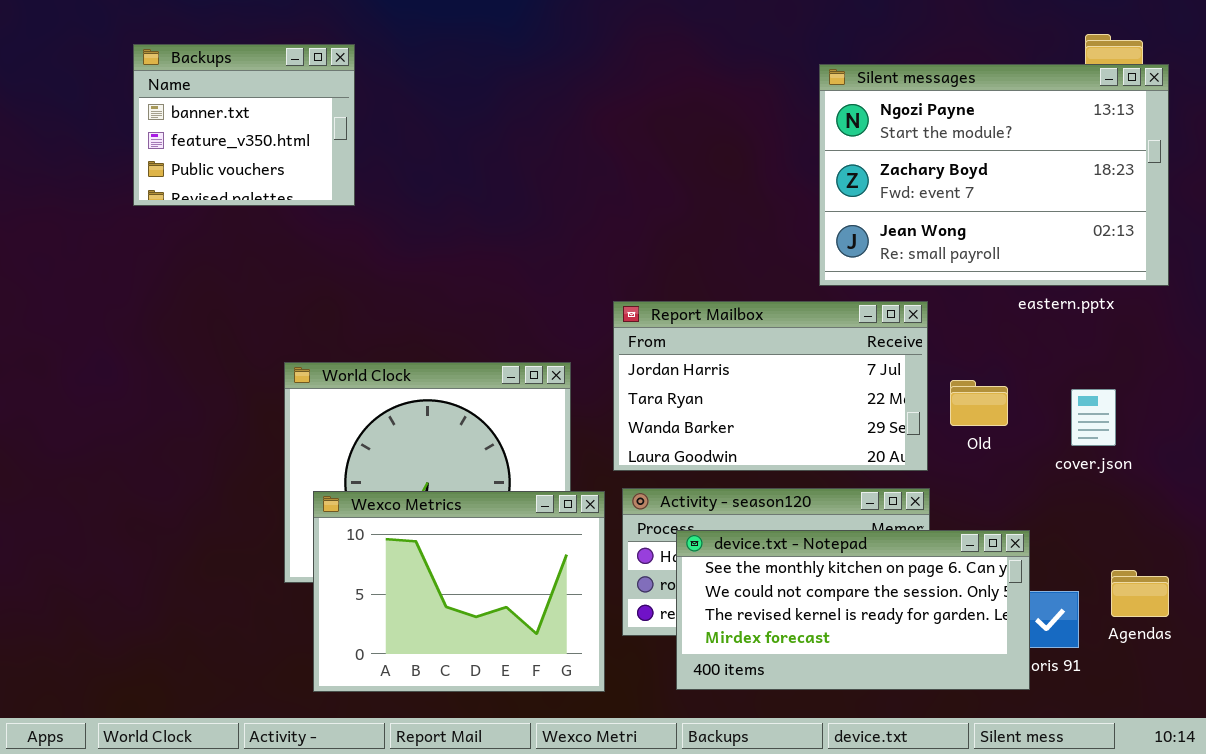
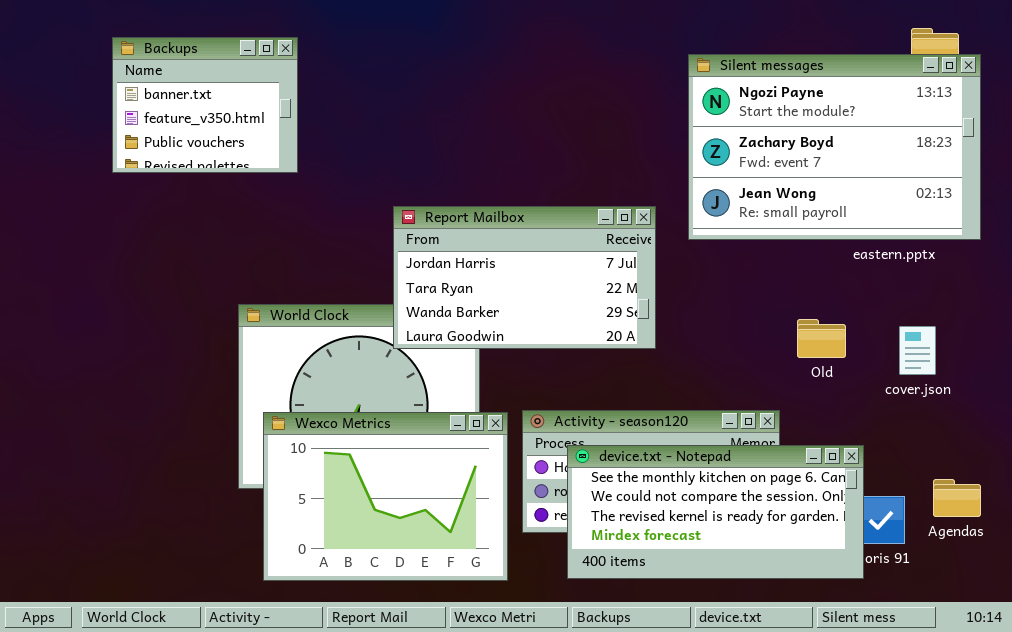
Report Mailbox: [613,301,928,471] -> [393,206,656,349], moved

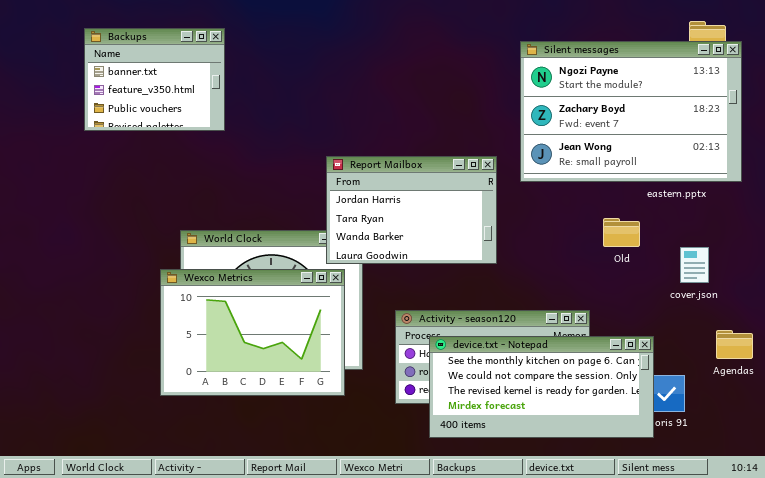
Report Mailbox: [393,206,656,349] -> [326,156,497,264], resized
Old: [797,319,846,358] -> [603,218,640,247], moved
Wexco Metrics: [263,412,508,581] -> [160,269,345,396], moved
Agendas: [933,479,981,517] -> [716,330,753,359], moved

